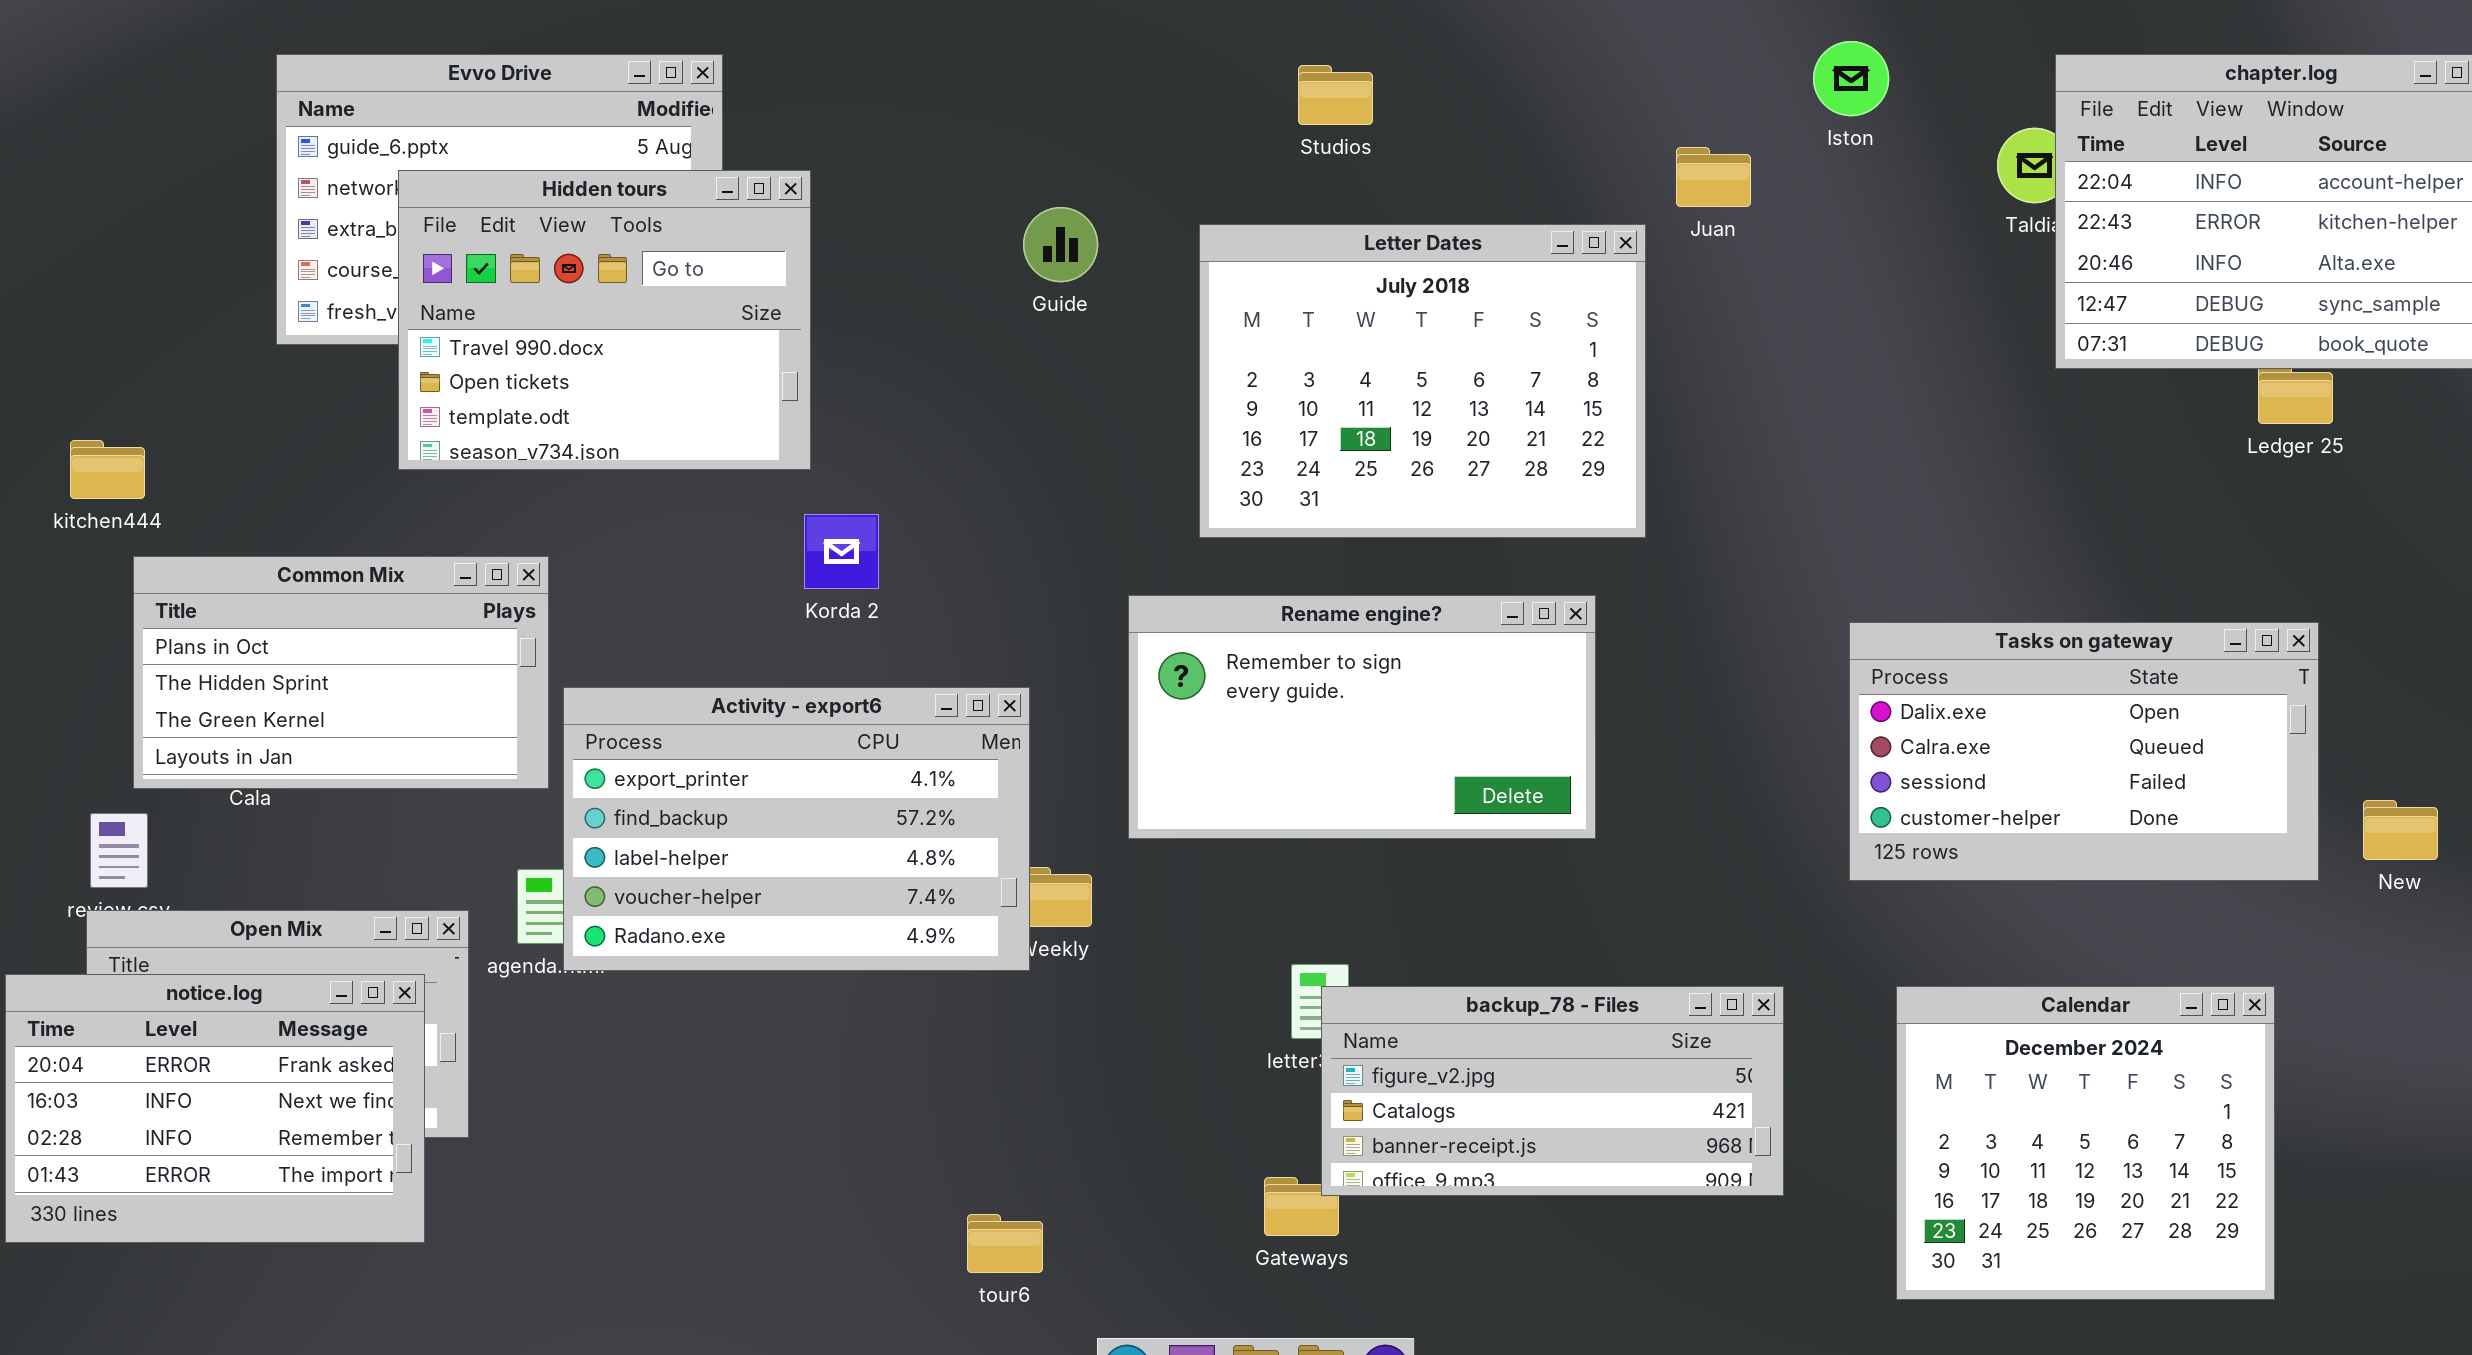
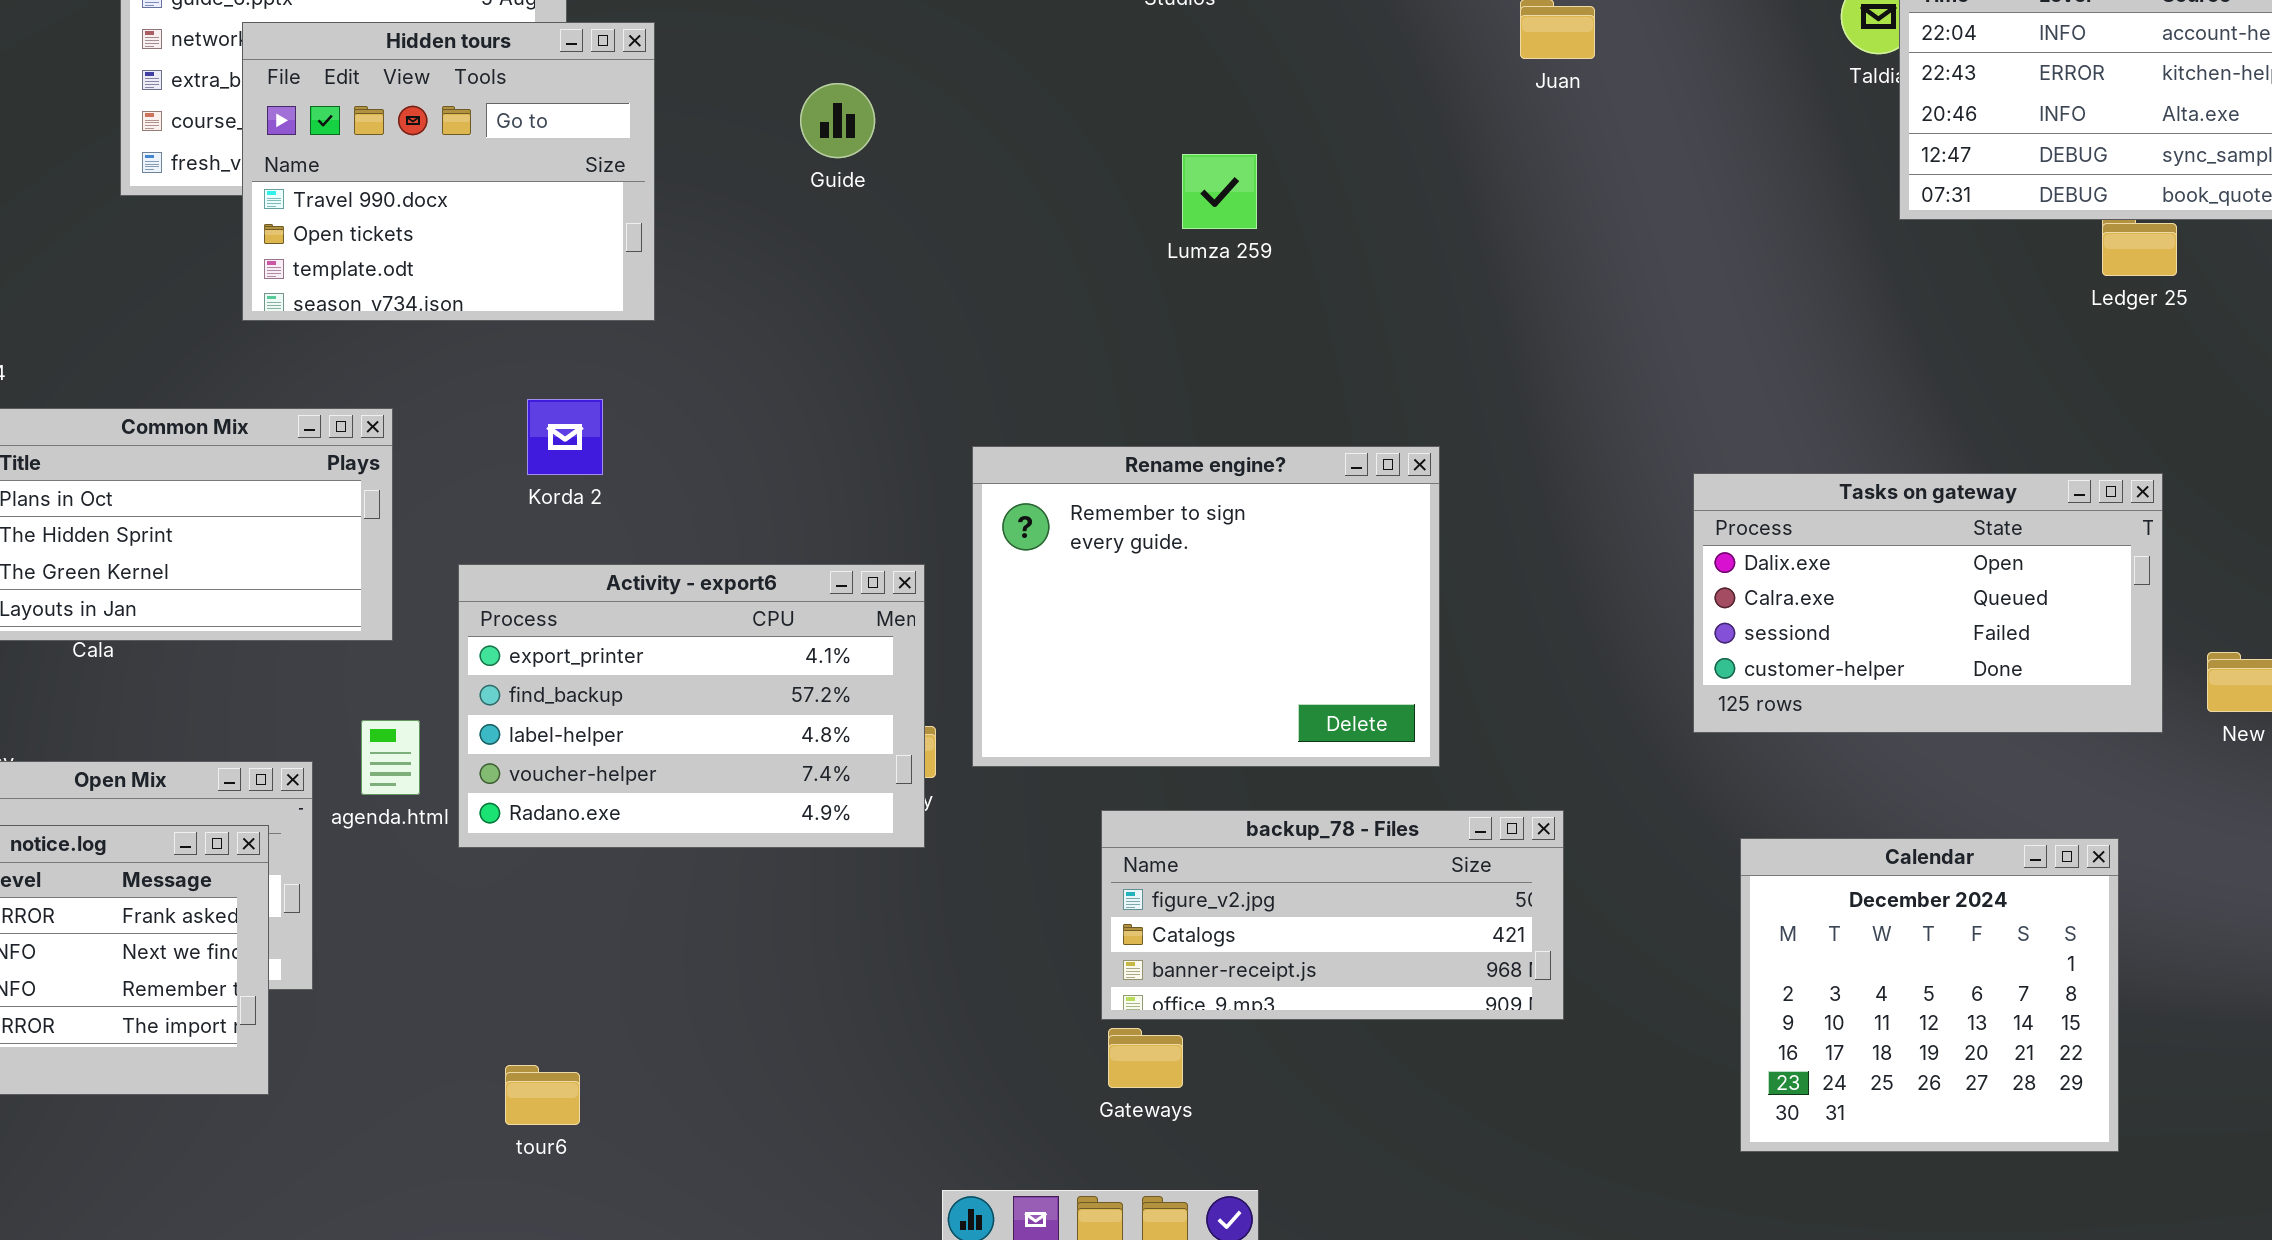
Guide: [1023,207,1098,282] -> [800,83,875,158], moved
Letter Dates: [1199,224,1646,538] -> none, closed
Korda 2: [804,514,879,589] -> [527,399,603,475], moved
Rename engine?: [1128,595,1596,839] -> [972,446,1440,767], resized
Activity - export6: [563,687,1030,971] -> [458,564,925,848], moved
backup_78 - Files: [1321,986,1784,1196] -> [1101,810,1564,1020], moved
tour6: [967,1214,1043,1273] -> [505,1065,580,1125], moved

